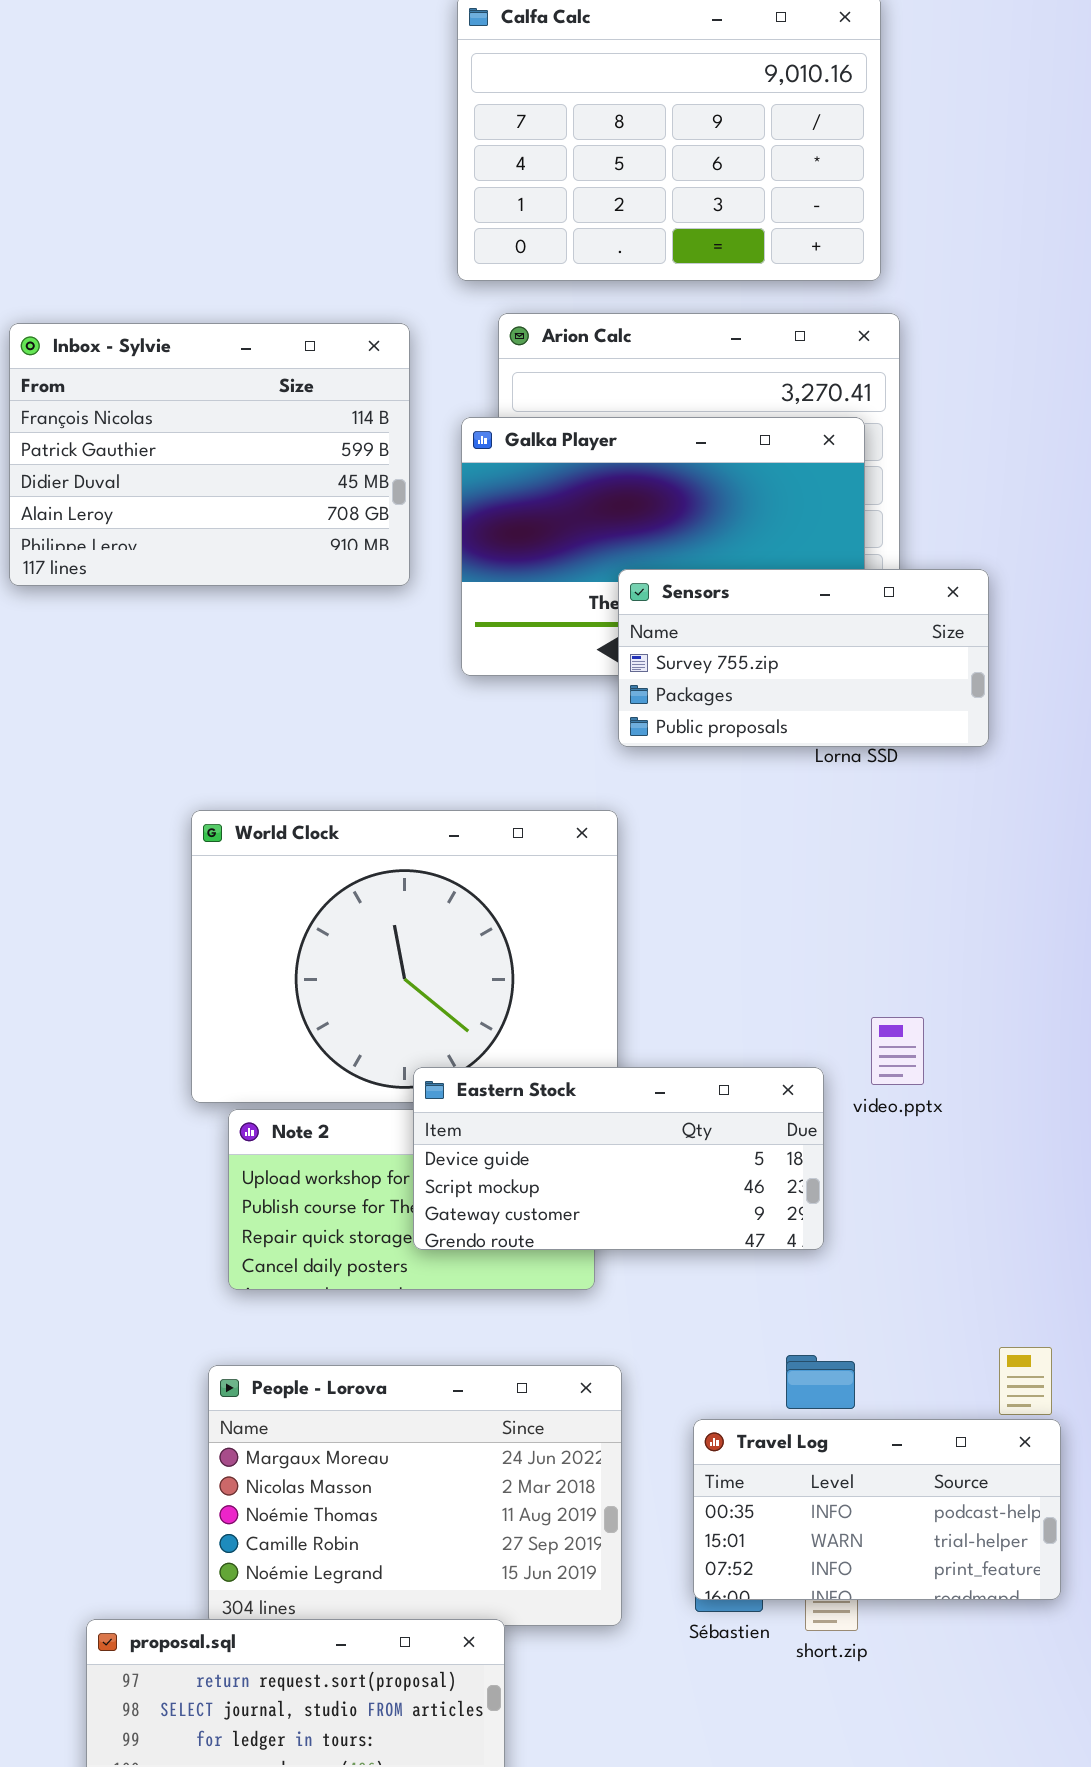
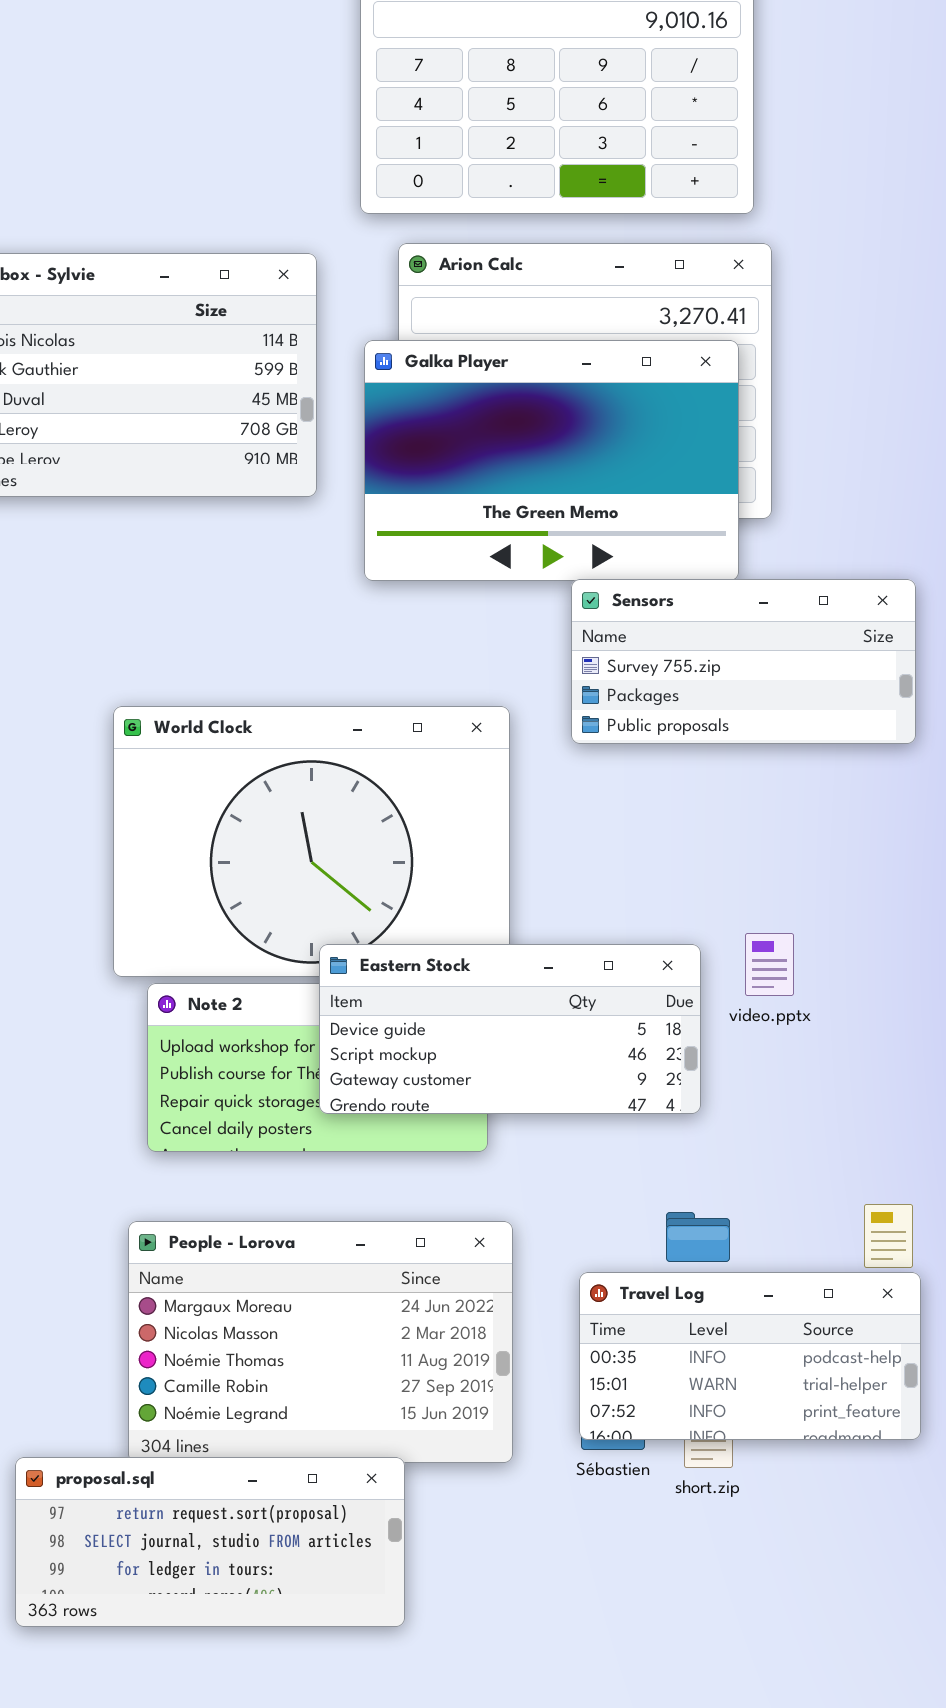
Sensors: [618,569,989,747] -> [571,579,916,744], moved
video.pptx: [871,1017,924,1085] -> [745,933,794,996], moved

